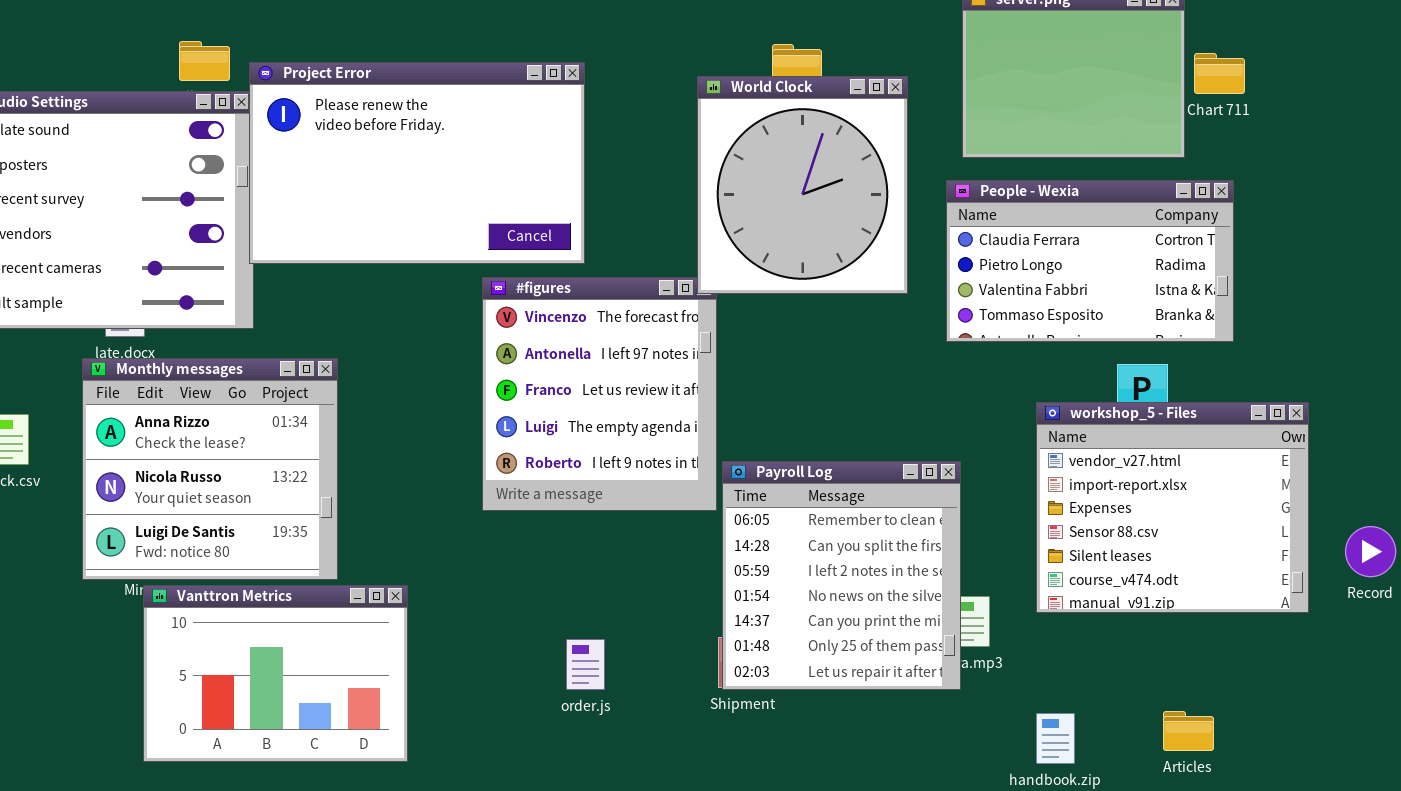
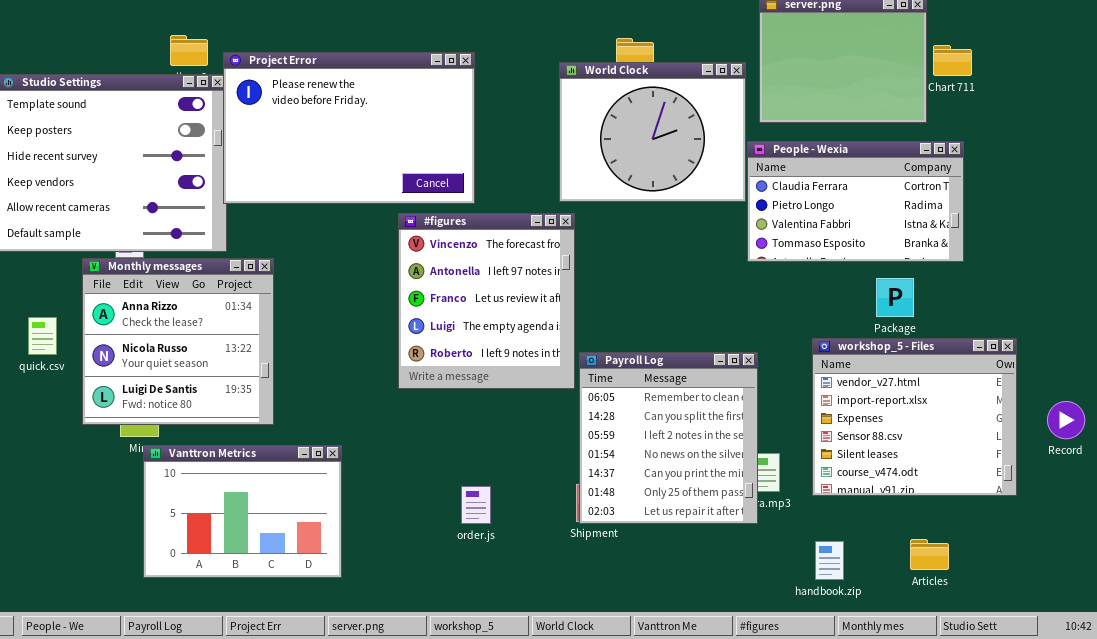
World Clock: [697,76,908,294] -> [559,62,746,202], resized
Monthly messages: [82,358,338,580] -> [82,258,274,425], moved
workshop_5 - Files: [1036,402,1309,613] -> [812,338,1017,496], moved

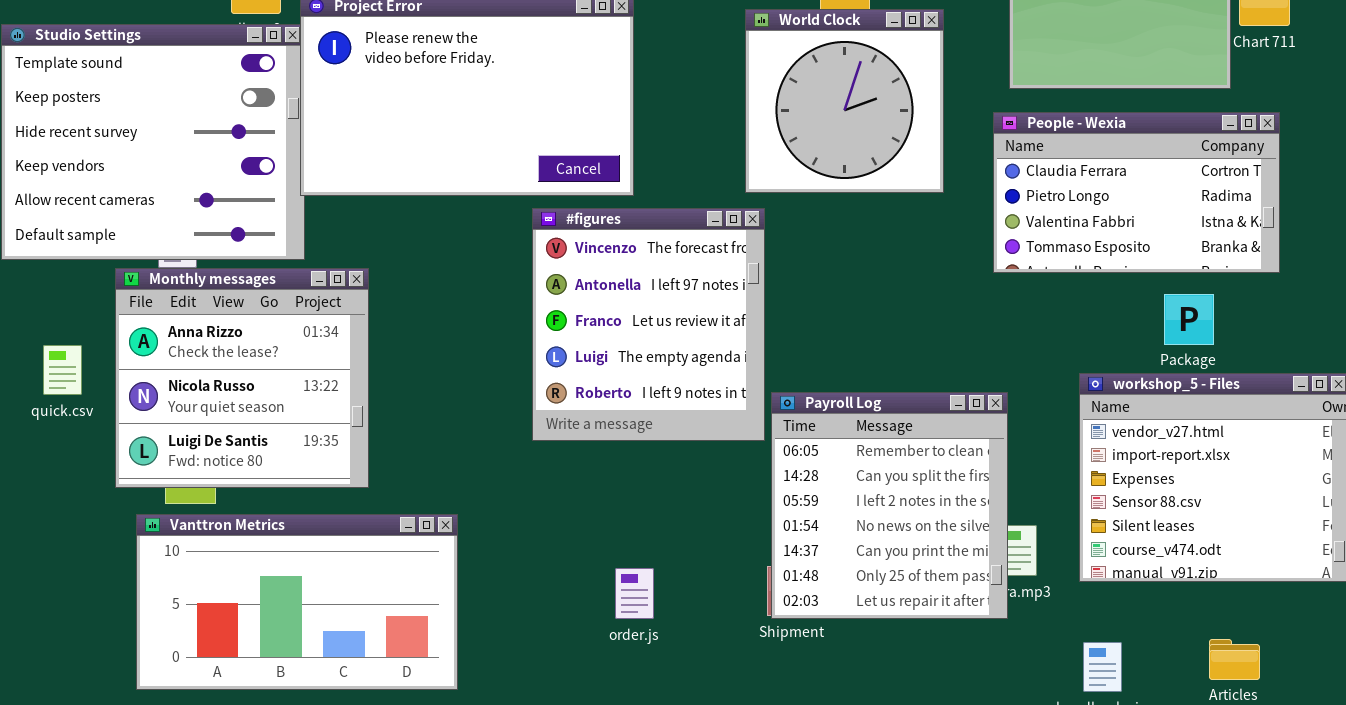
World Clock: [559,62,746,202] -> [745,9,944,193], resized
Vanttron Metrics: [143,445,342,578] -> [136,514,458,690], resized

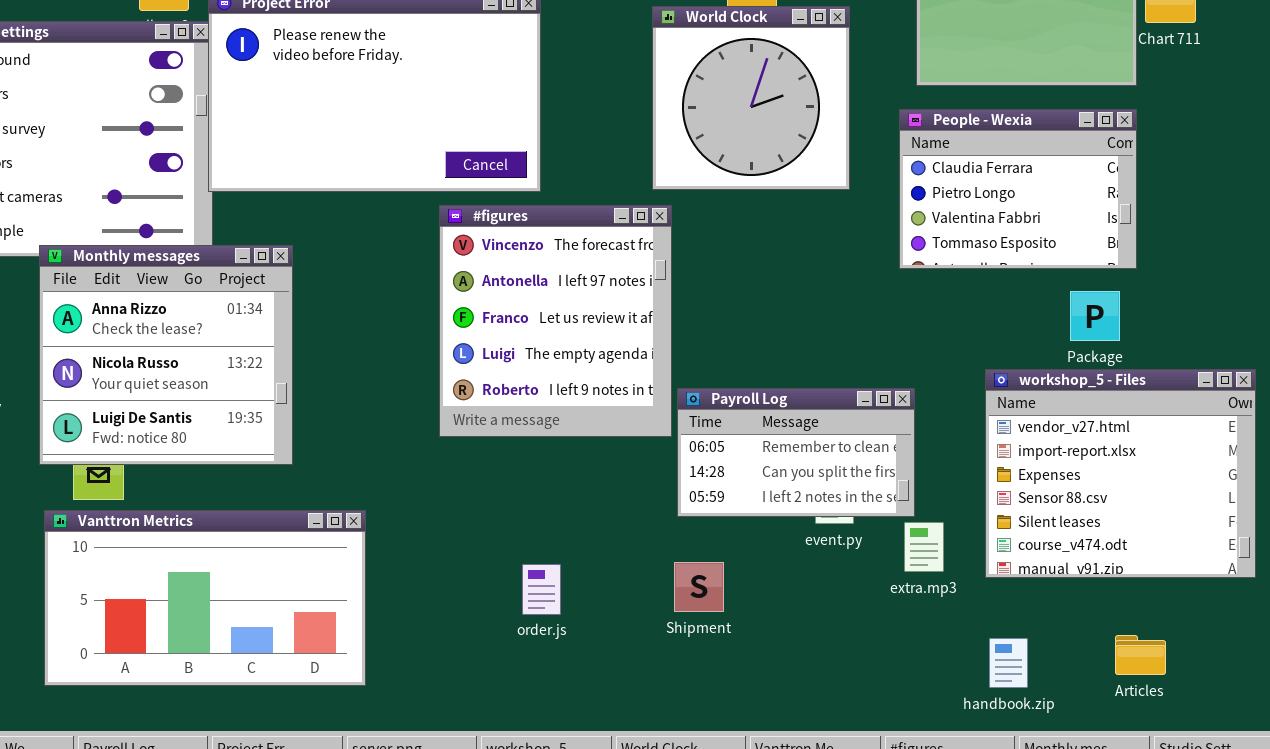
People - Wexia: [993,112,1280,273] -> [899,109,1137,269], resized
Monthly messages: [115,268,369,488] -> [39,245,293,465], moved
Payroll Log: [771,392,1008,619] -> [677,388,915,517], resized

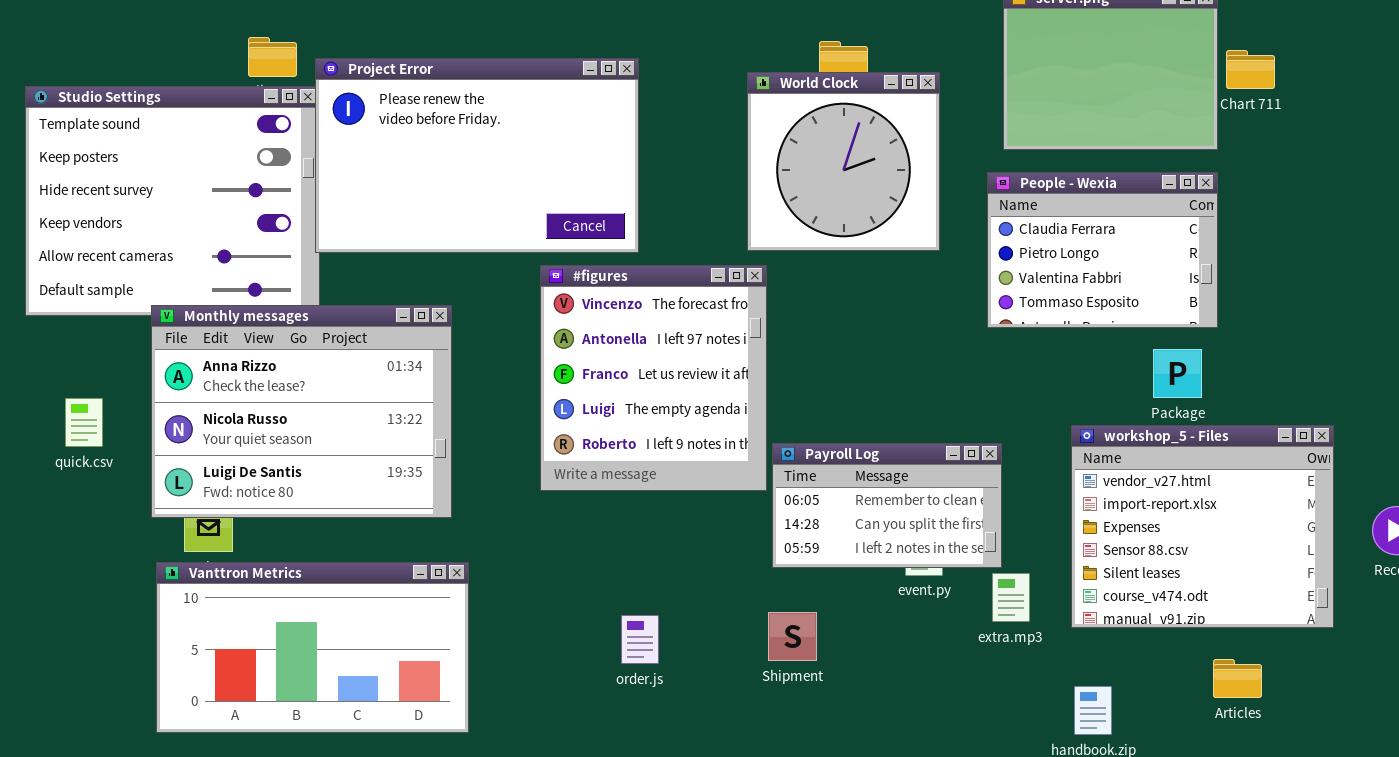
Monthly messages: [39,245,293,465] -> [151,305,452,518], resized
Articles: [1115,635,1166,675] -> [1213,659,1262,698], moved

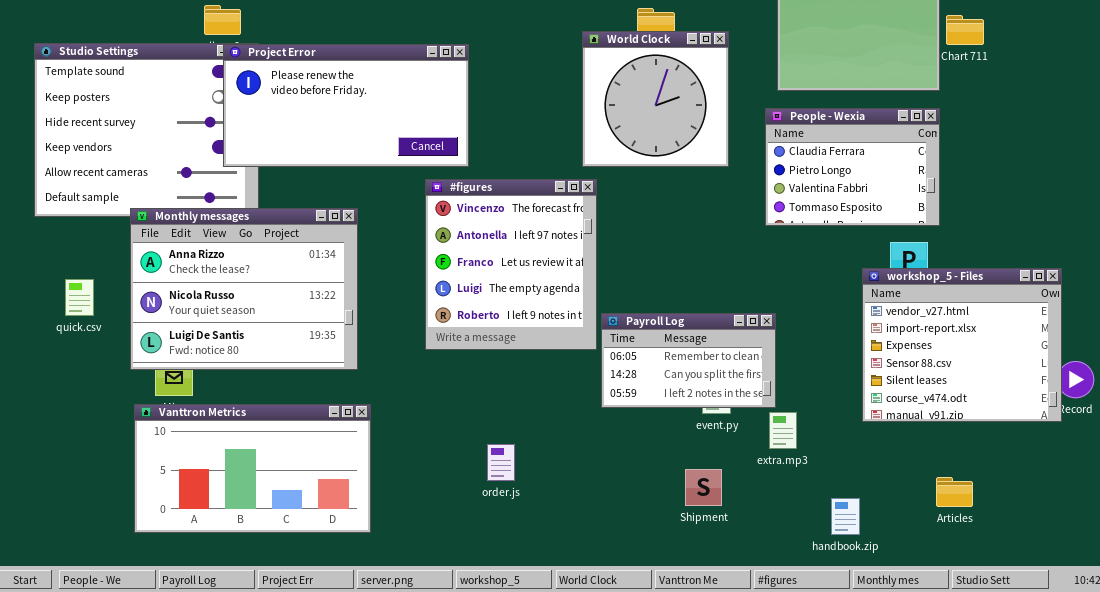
Project Error: [315,58,639,253] -> [223,44,469,167], moved, resized
workshop_5 - Files: [1071,425,1334,628] -> [862,268,1062,422], moved
Shipment: [768,612,817,661] -> [685,469,722,506], moved

